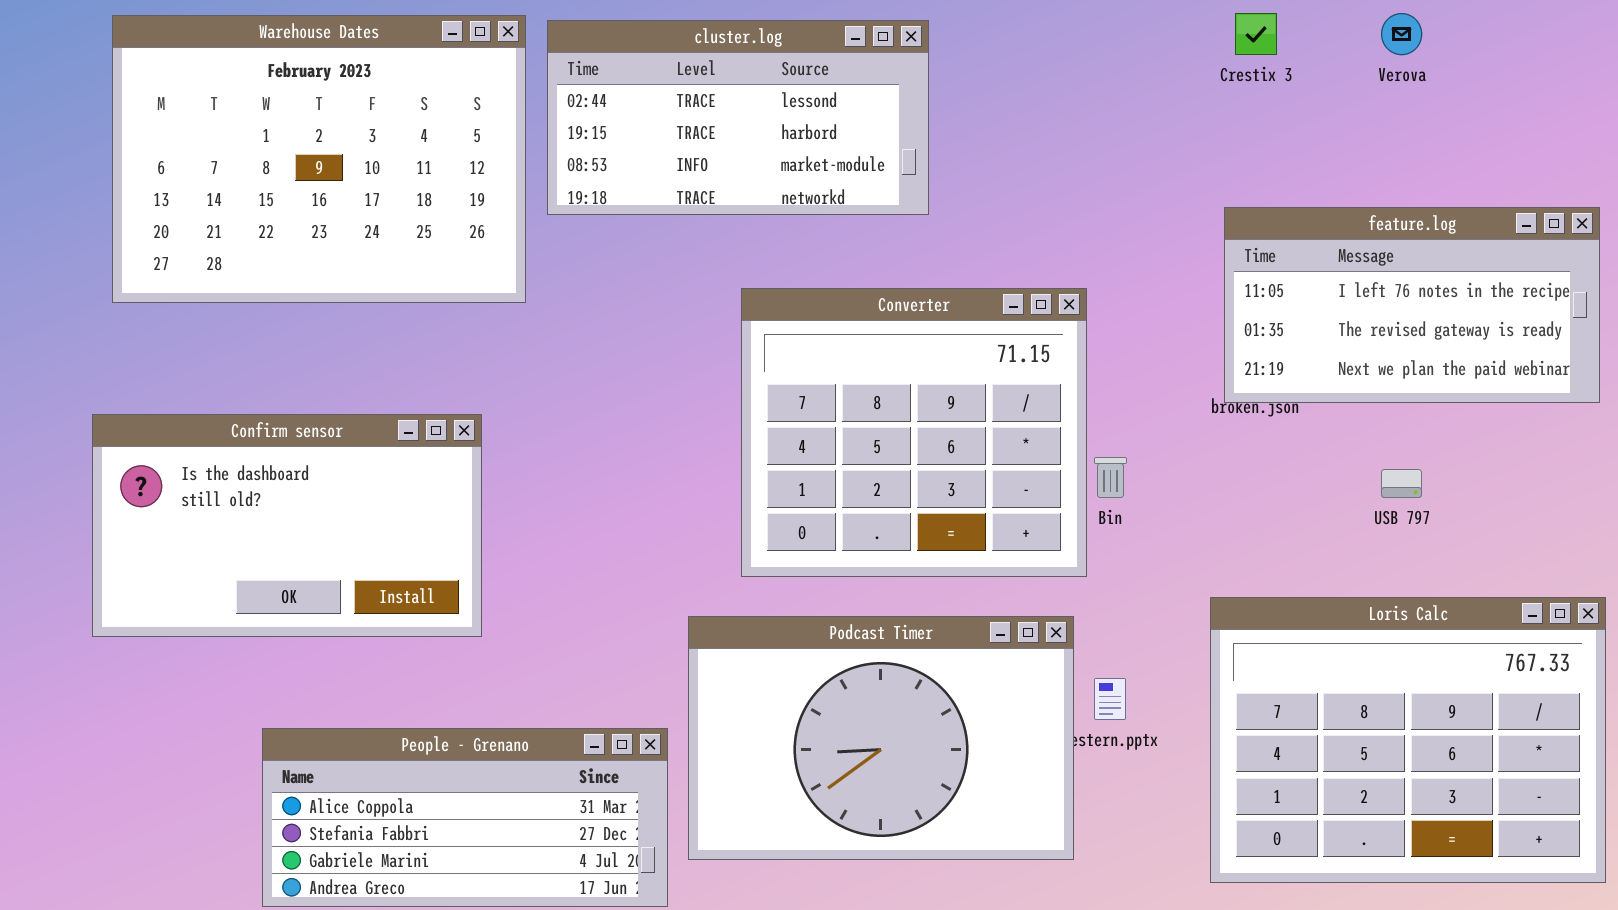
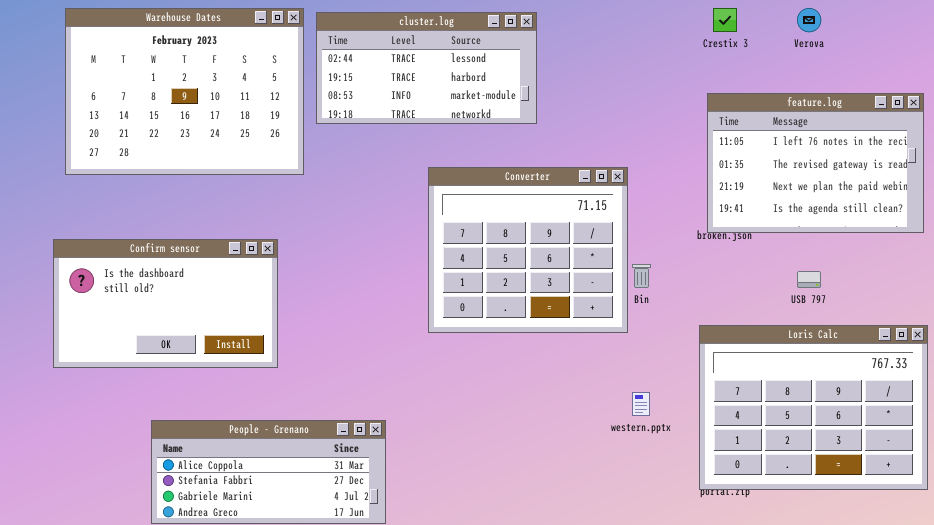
feature.log: [1224,207,1600,403] -> [707,93,924,233], resized
Loris Calc: [1210,597,1606,883] -> [699,325,928,490], moved
Podcast Timer: [688,616,1074,860] -> none, closed

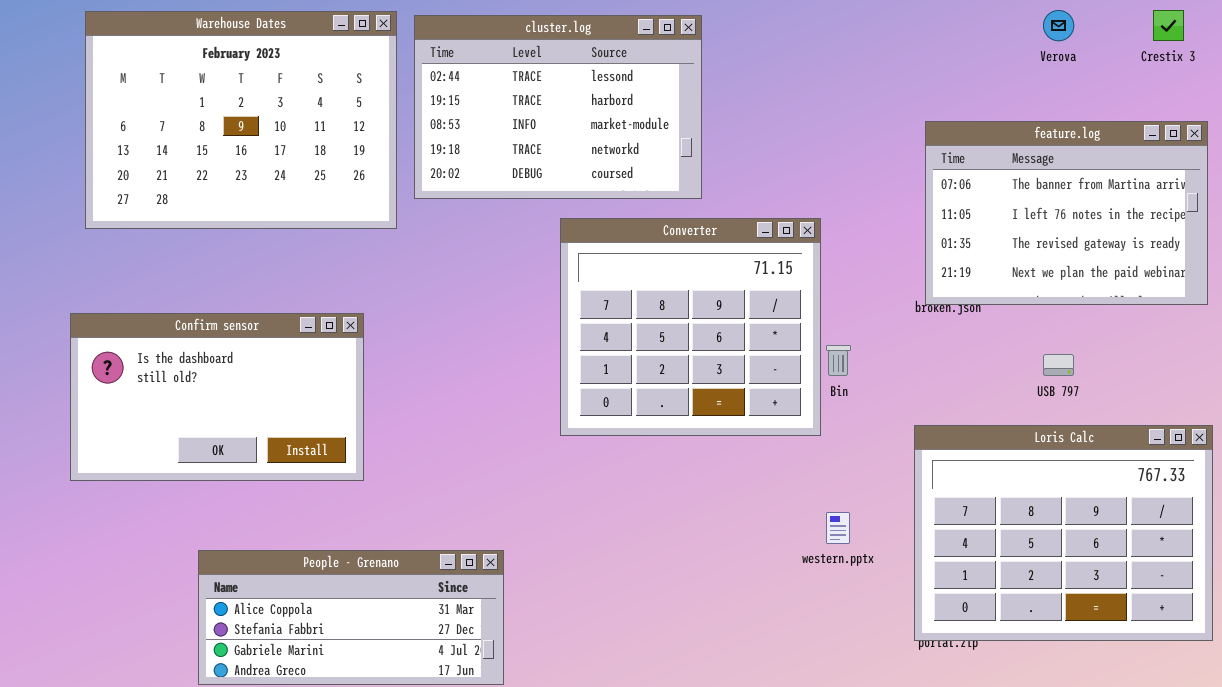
Crestix 3: [713,8,737,32] -> [1153,10,1184,41], moved
cluster.log: [316,12,537,124] -> [414,15,702,199], resized
feature.log: [707,93,924,233] -> [925,121,1208,305], scrolled up 1 row

